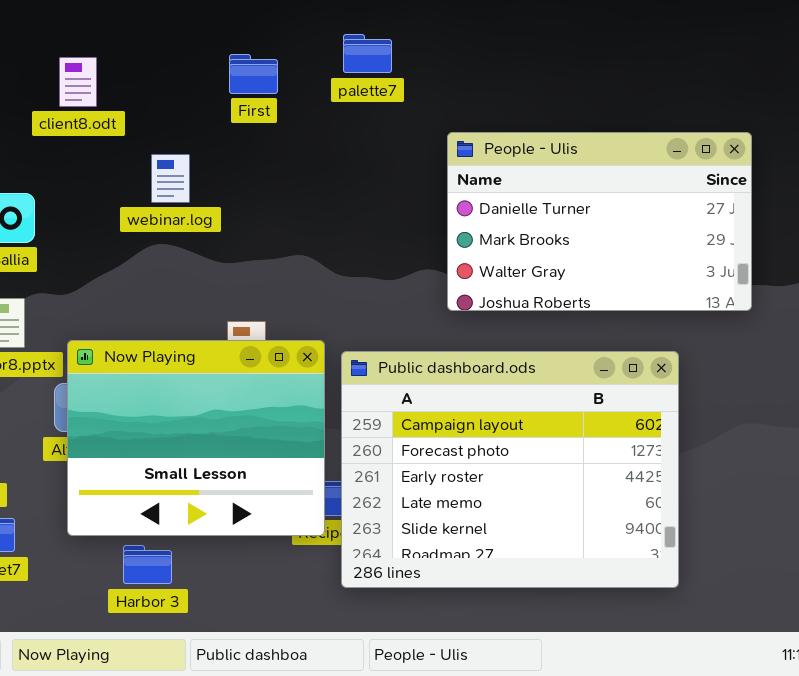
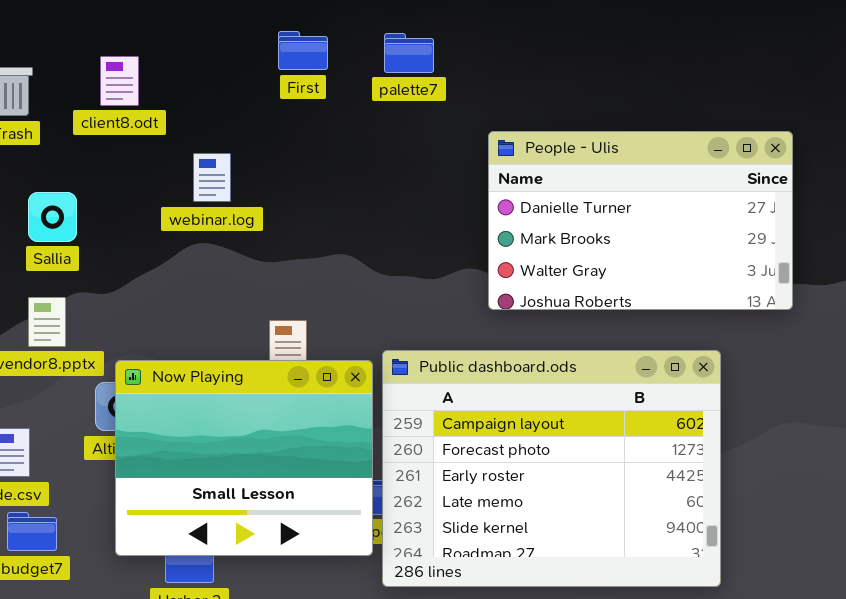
First: [229,54,278,94] -> [278,31,328,70], moved
Now Playing: [67,340,325,536] -> [115,360,373,556], moved

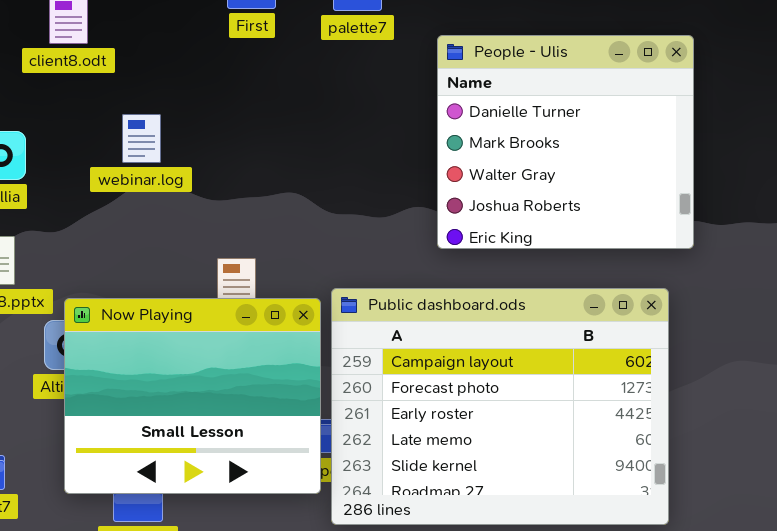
People - Ulis: [488,131,793,310] -> [437,35,694,249], resized
webinar.log: [193,153,231,202] -> [122,114,161,163], moved

